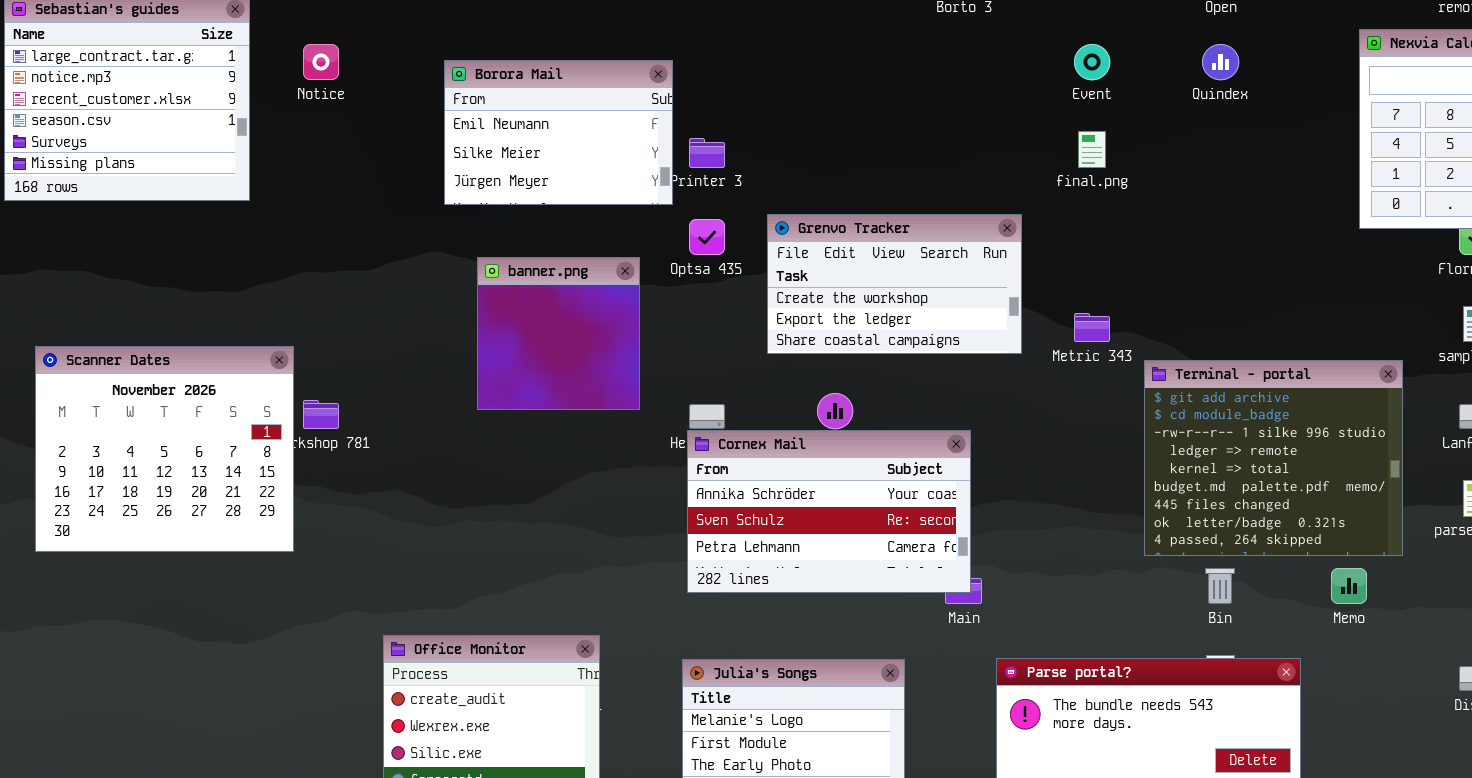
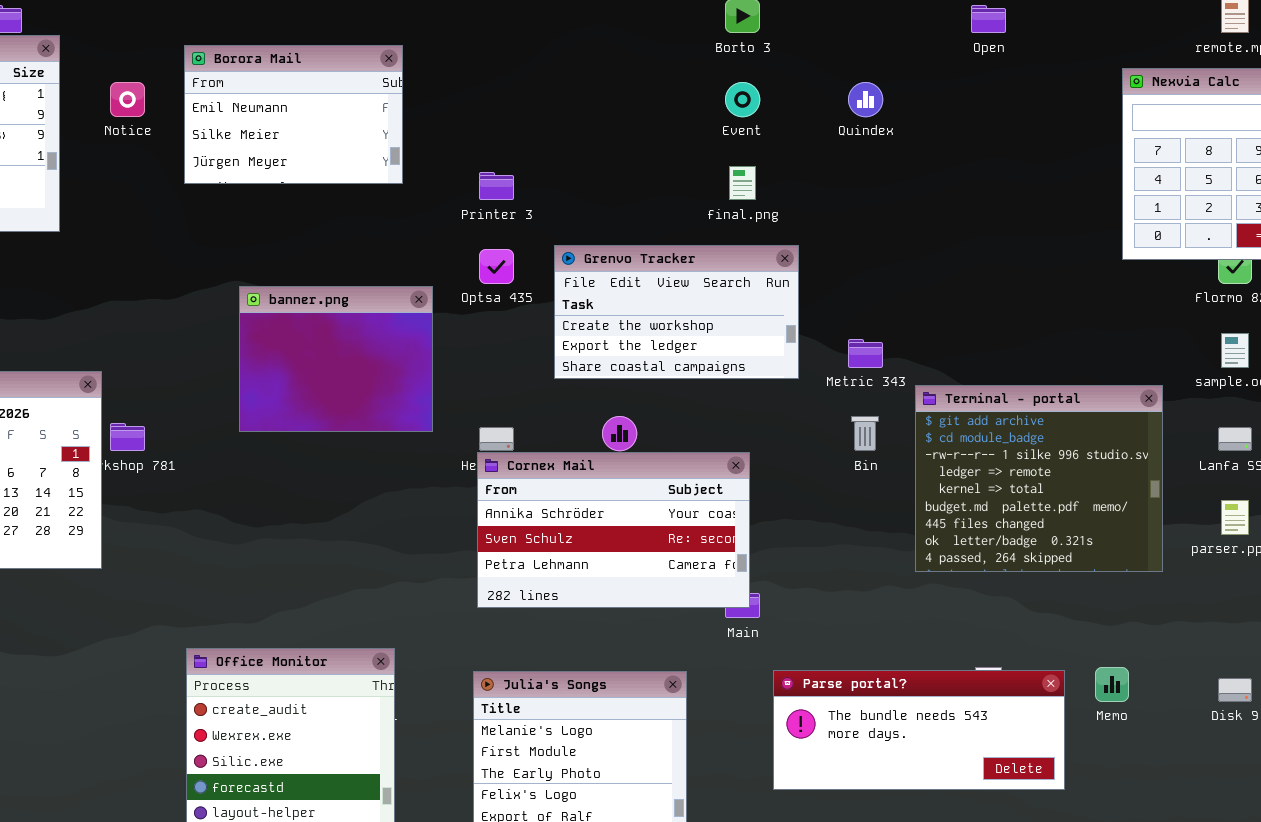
Event: [1074,44,1110,80] -> [725,82,760,117], moved
Quindex: [1202,44,1239,80] -> [848,82,883,117], moved
Borora Mail: [444,60,673,205] -> [184,45,403,184], moved
final.png: [1078,131,1106,168] -> [729,166,756,200], moved
banner.png: [477,257,640,410] -> [239,286,433,432], resized
Bin: [1205,568,1235,604] -> [851,416,879,451], moved
Memo: [1331,568,1367,604] -> [1095,667,1129,702], moved

